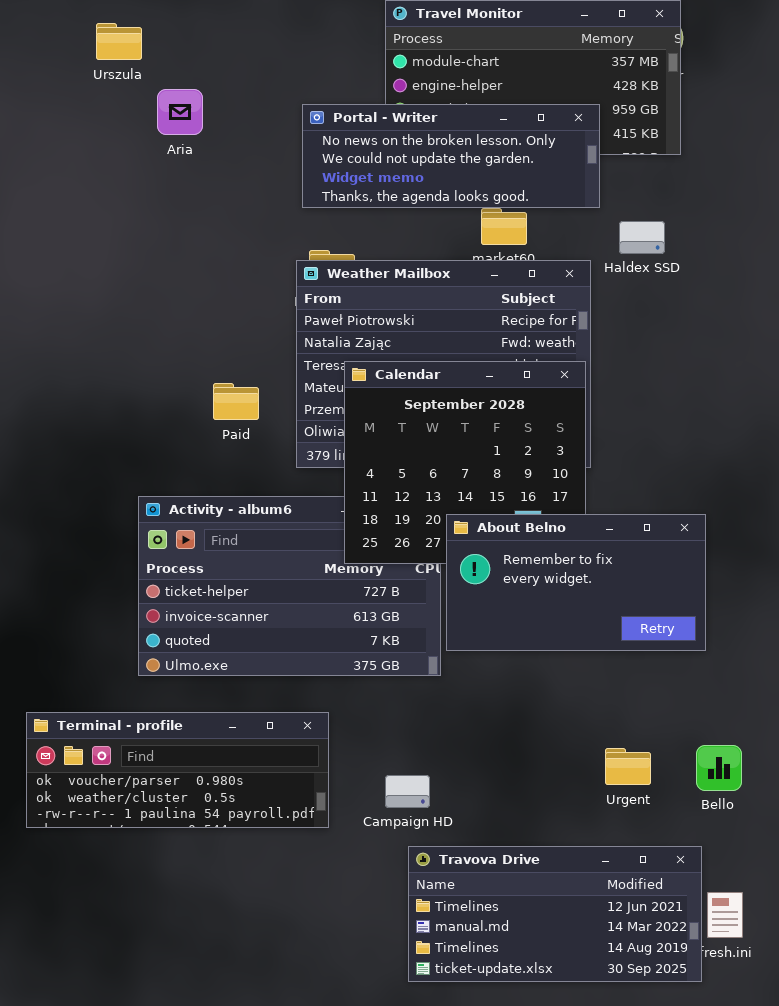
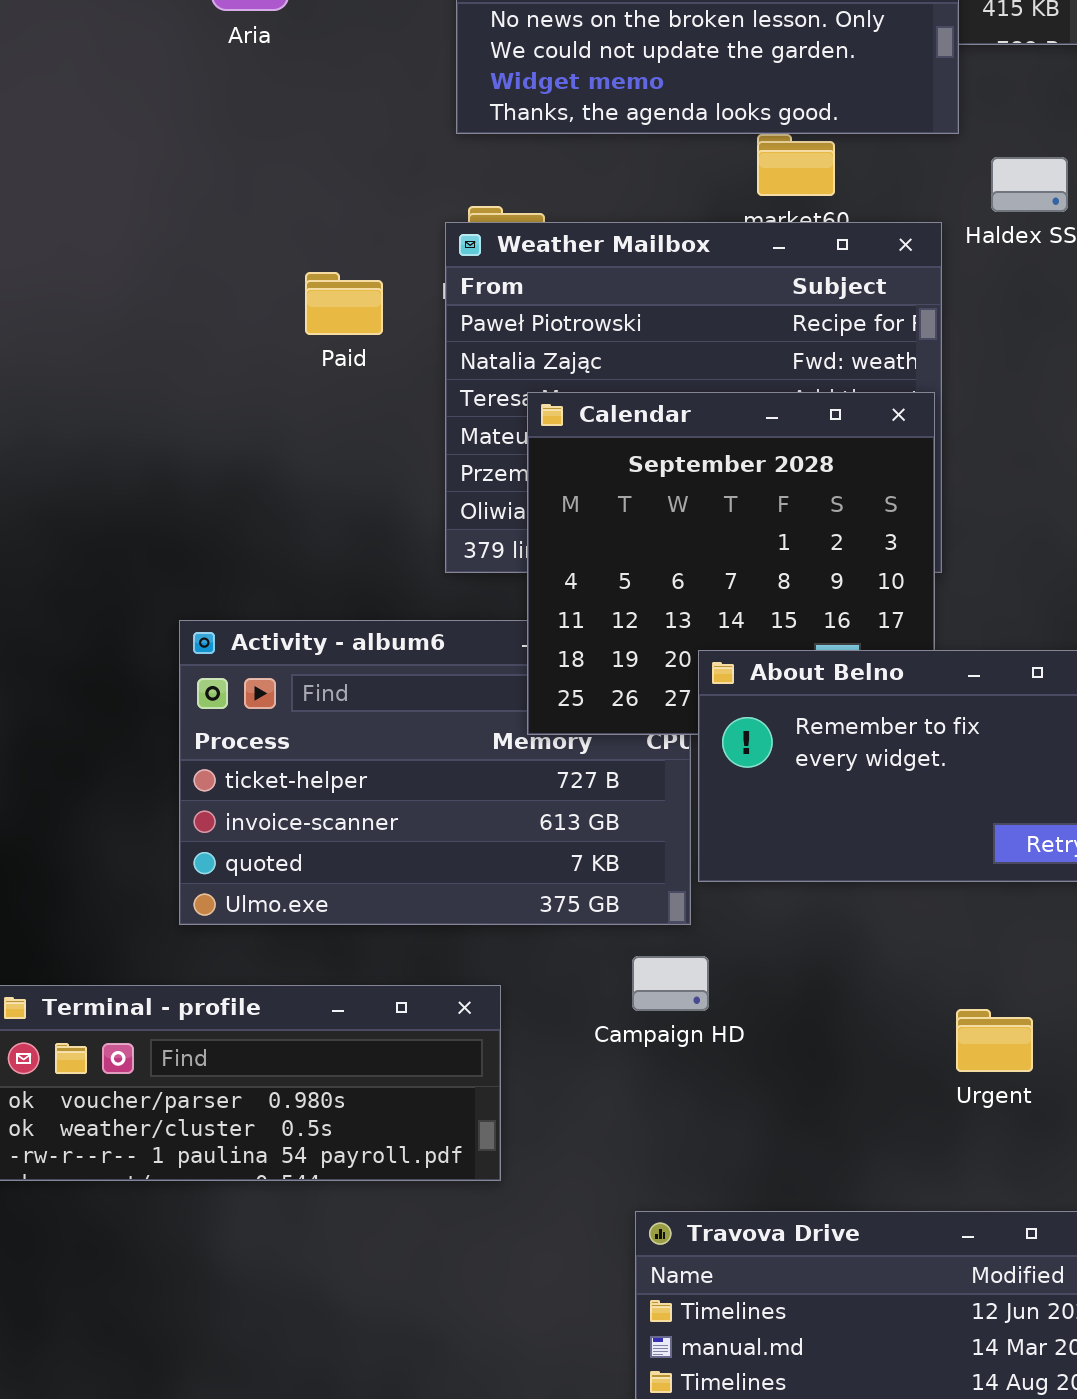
Paid: [213,383,259,420] -> [305,272,383,335], moved
Urgent: [605,748,651,785] -> [956,1009,1033,1072], moved
Campaign HD: [385,775,430,808] -> [632,956,709,1011], moved

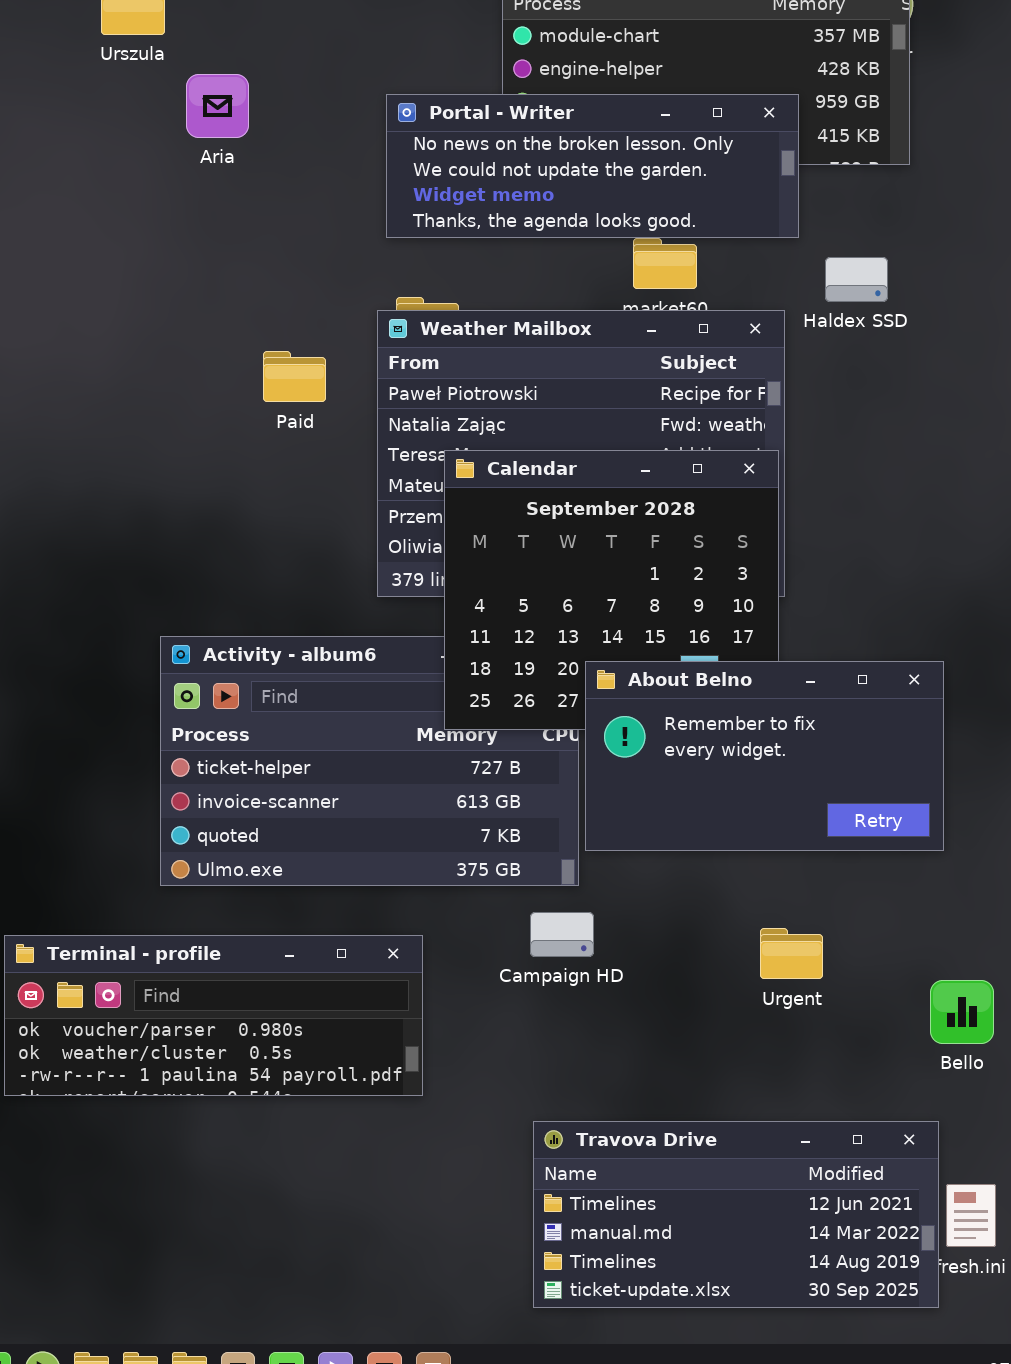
Urgent: [956,1009,1033,1072] -> [760,928,823,979], moved

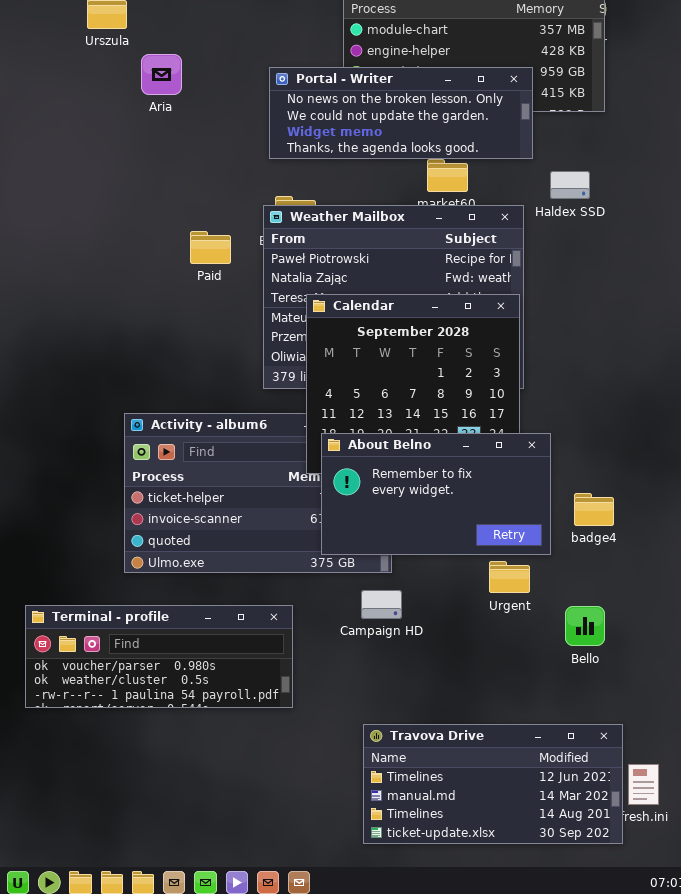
About Belno: [585,661,944,851] -> [321,433,551,555], moved
Urgent: [760,928,823,979] -> [489,561,530,593], moved
Bello: [930,980,994,1044] -> [565,606,605,646], moved

